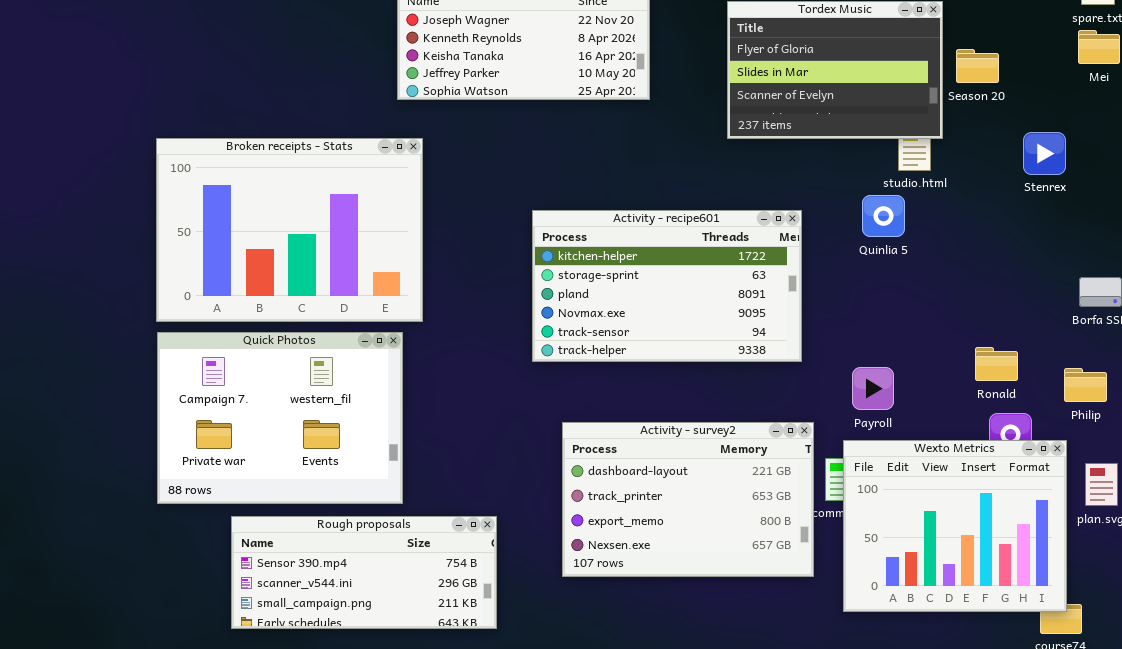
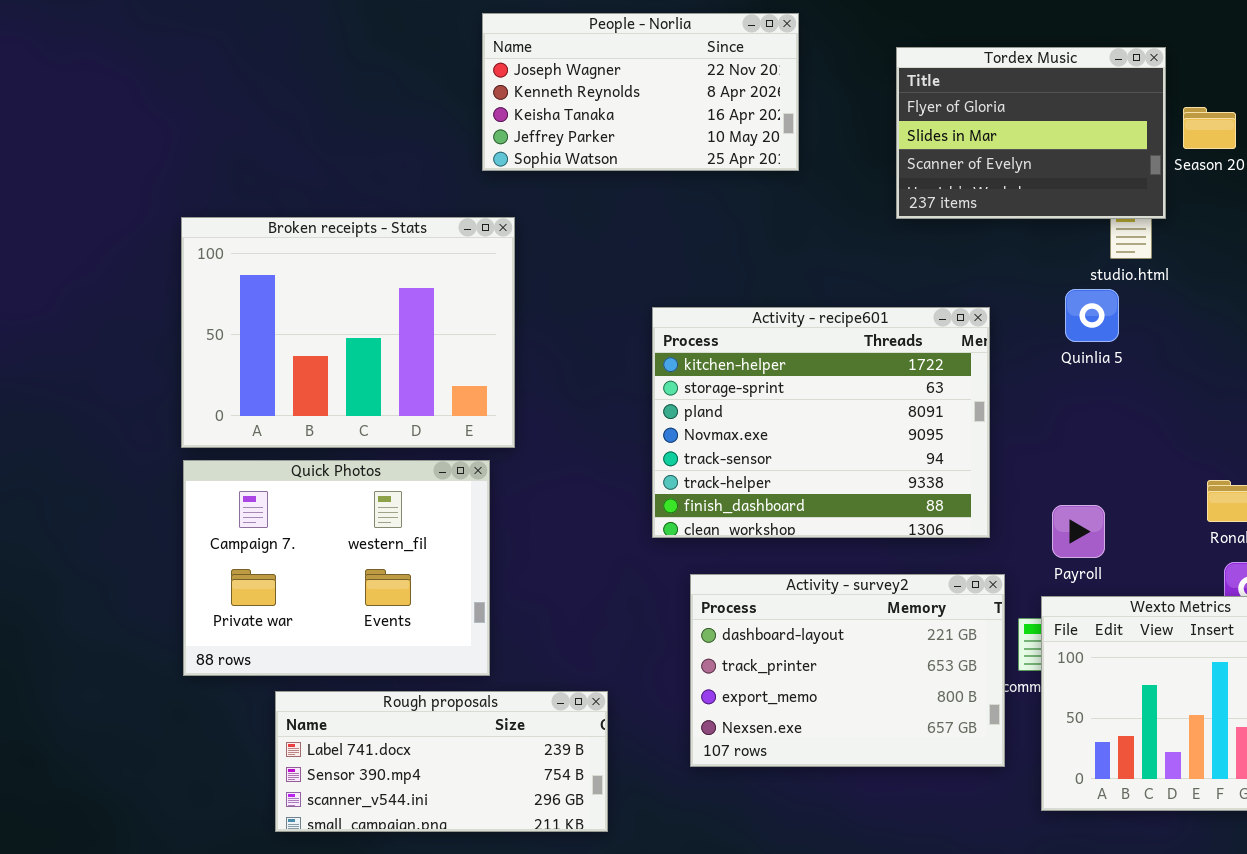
Activity - recipe601: [532,210,802,362] -> [652,307,990,538], resized
Rough proposals: [231,516,497,629] -> [275,691,608,832], scrolled up 1 row

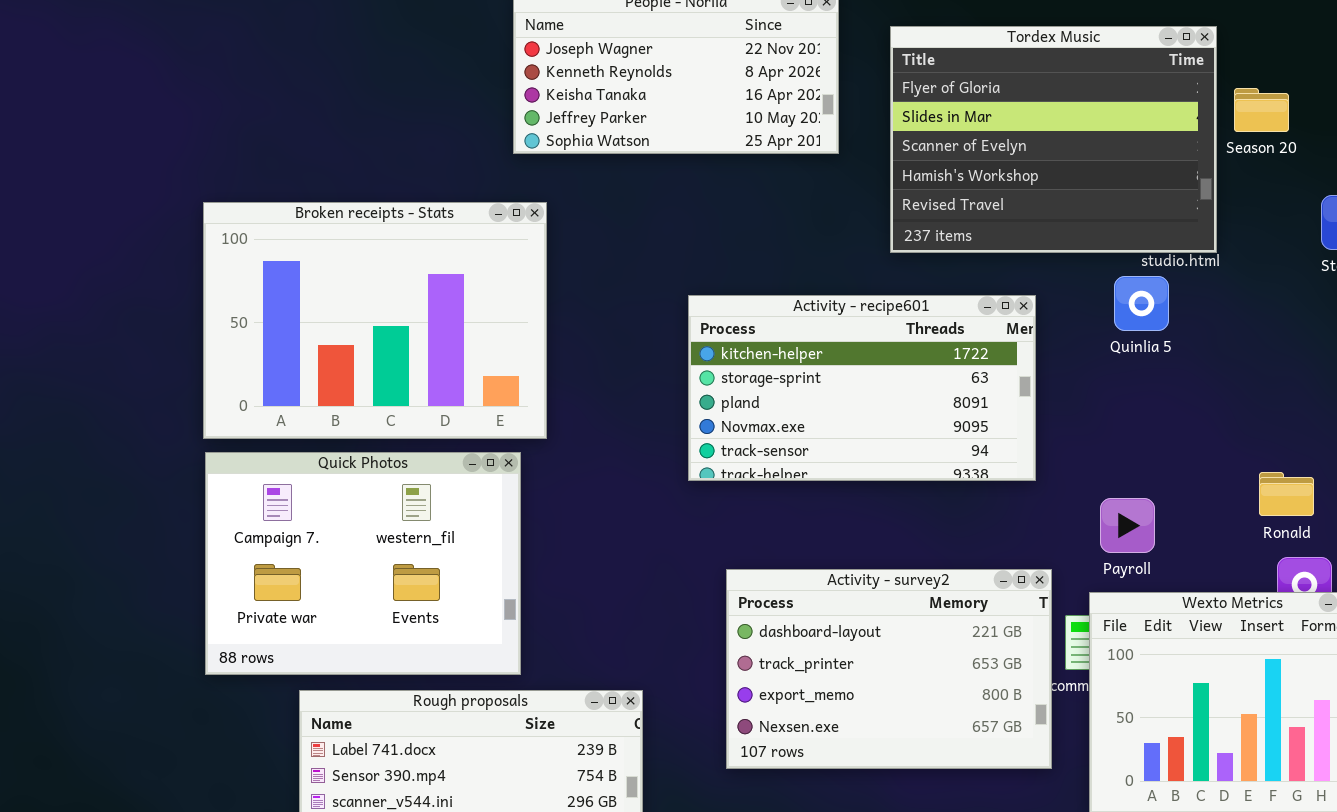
Tordex Music: [896,47,1166,219] -> [890,26,1217,253], resized
Activity - recipe601: [652,307,990,538] -> [688,295,1036,481], resized

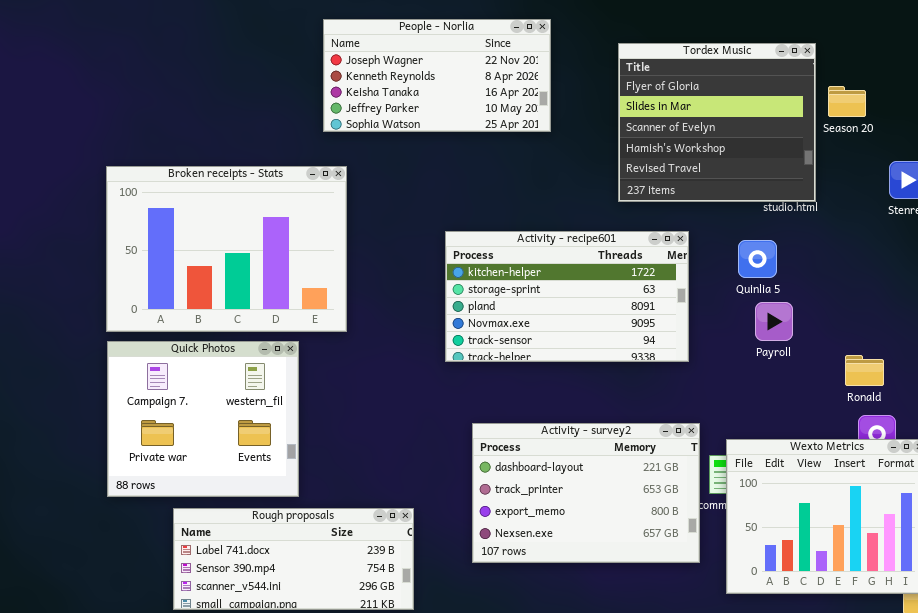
Tordex Music: [890,26,1217,253] -> [618,43,816,202], resized
Quinlia 5: [1114,276,1169,331] -> [738,240,777,278], moved
Quick Photos: [205,452,521,675] -> [107,341,299,497], resized
Payroll: [1100,498,1155,553] -> [755,302,793,341], moved

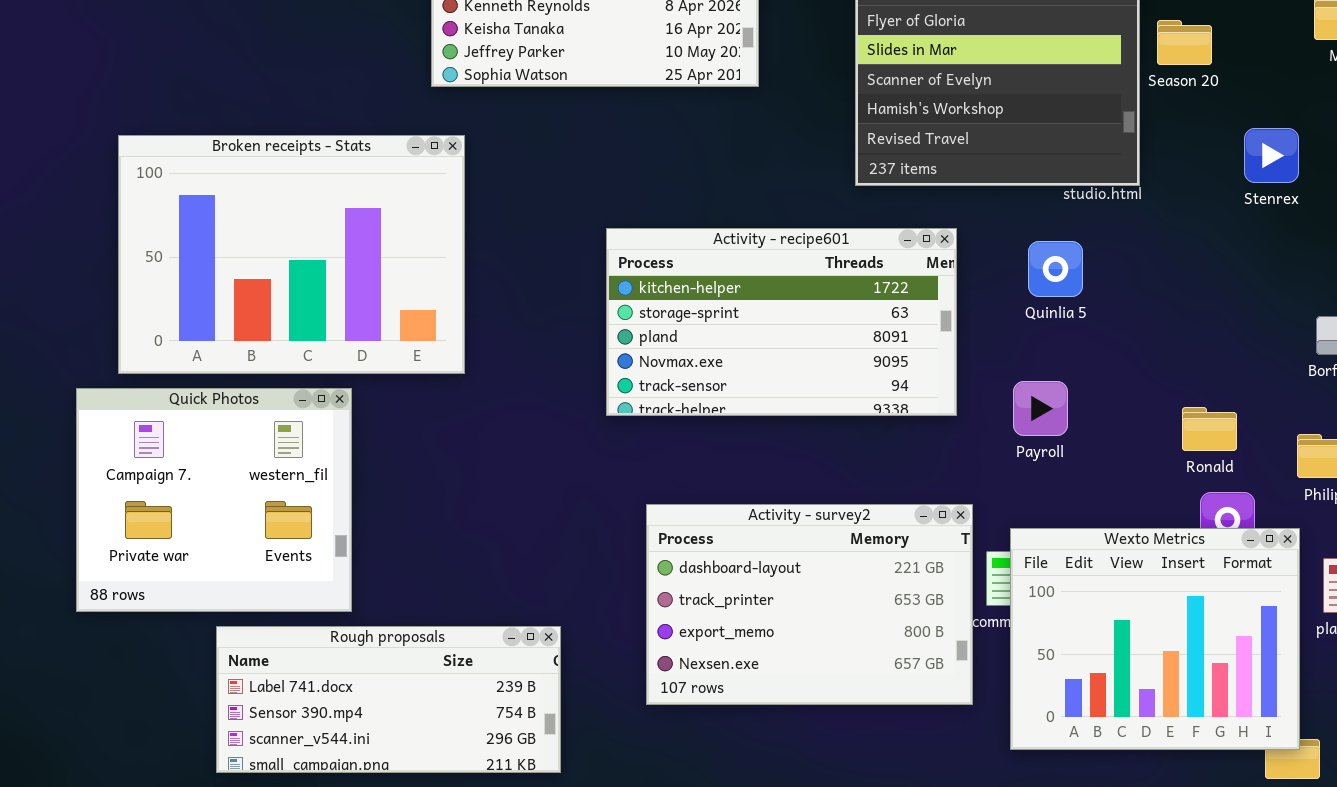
Payroll: [755,302,793,341] -> [1013,381,1068,436], moved
Quick Photos: [107,341,299,497] -> [76,388,352,612], moved

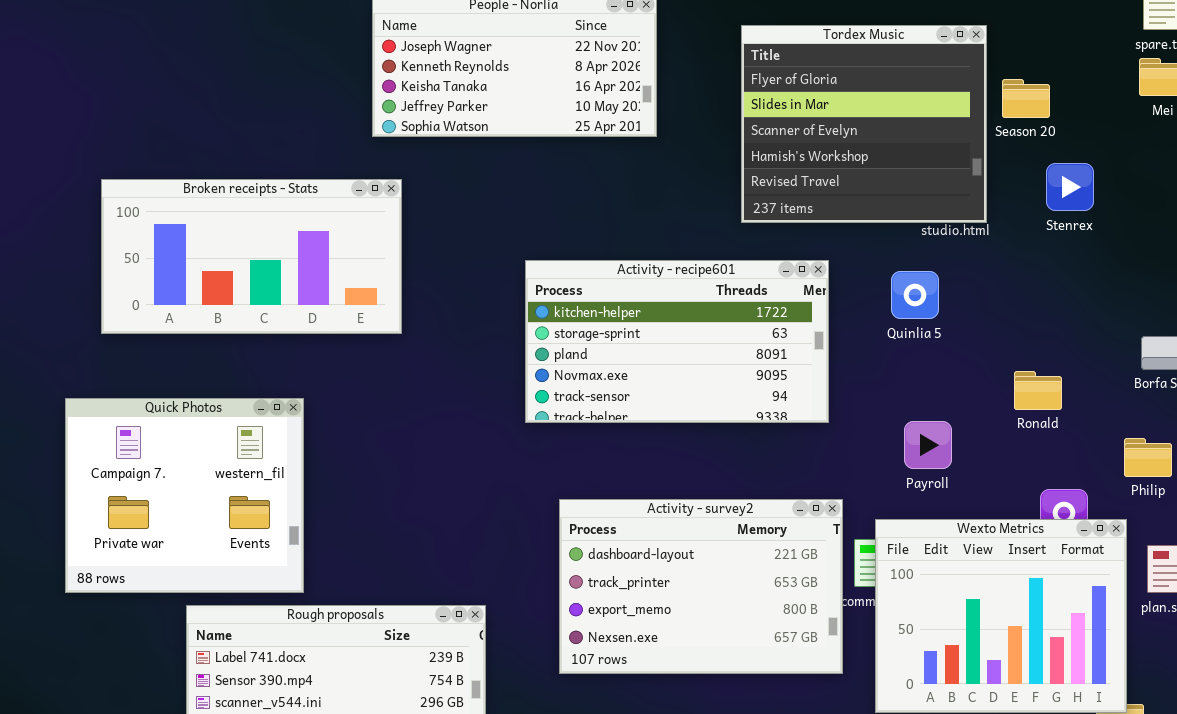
Stenrex: [1244,128,1299,183] -> [1046,163,1094,211], moved
Broken receipts - Stats: [118,135,465,374] -> [101,179,402,334], resized
Payroll: [1013,381,1068,436] -> [904,421,952,469], moved
Ronald: [1182,407,1237,451] -> [1014,371,1062,410], moved

